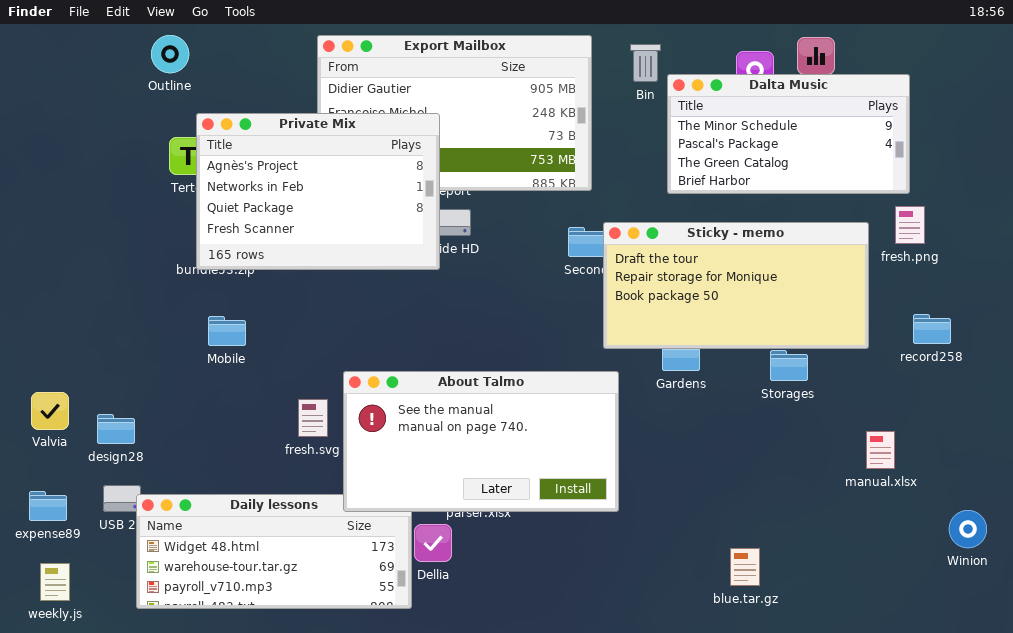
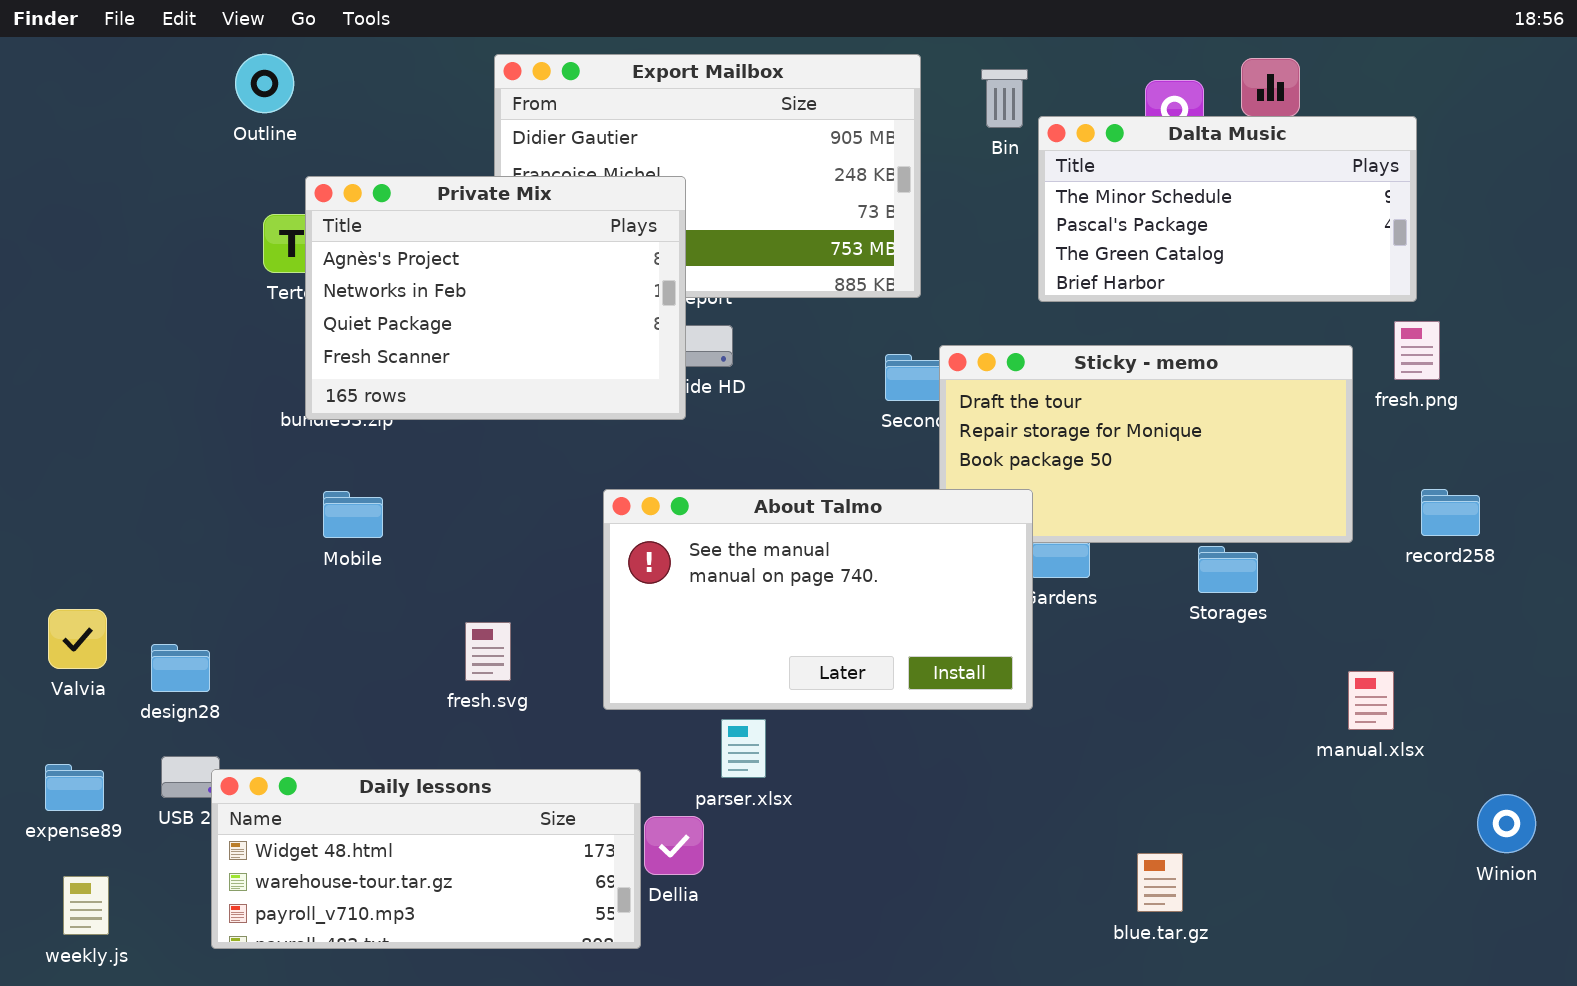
About Talmo: [343,371,619,512] -> [603,489,1033,710], moved

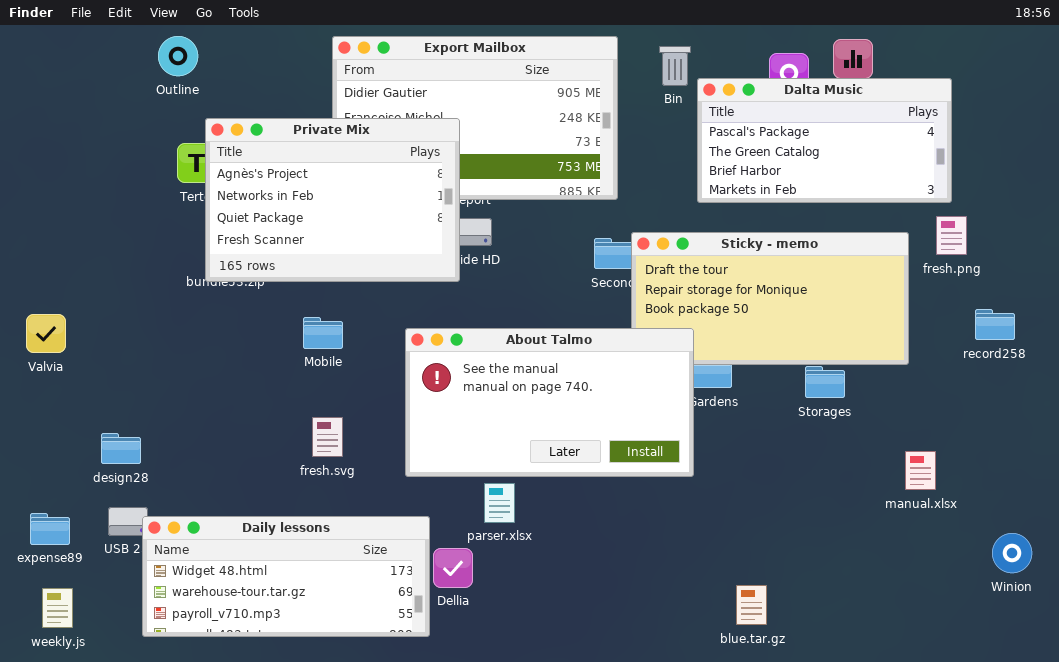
Dalta Music: [1038,116,1417,302] -> [697,78,952,203], scrolled down 1 row
record258: [1421,489,1480,536] -> [975,309,1015,340], moved
Mobile: [323,491,383,538] -> [303,317,343,349], moved
Valvia: [48,609,107,669] -> [26,314,66,353], moved
blue.tar.gz: [1137,853,1183,912] -> [736,585,767,625], moved

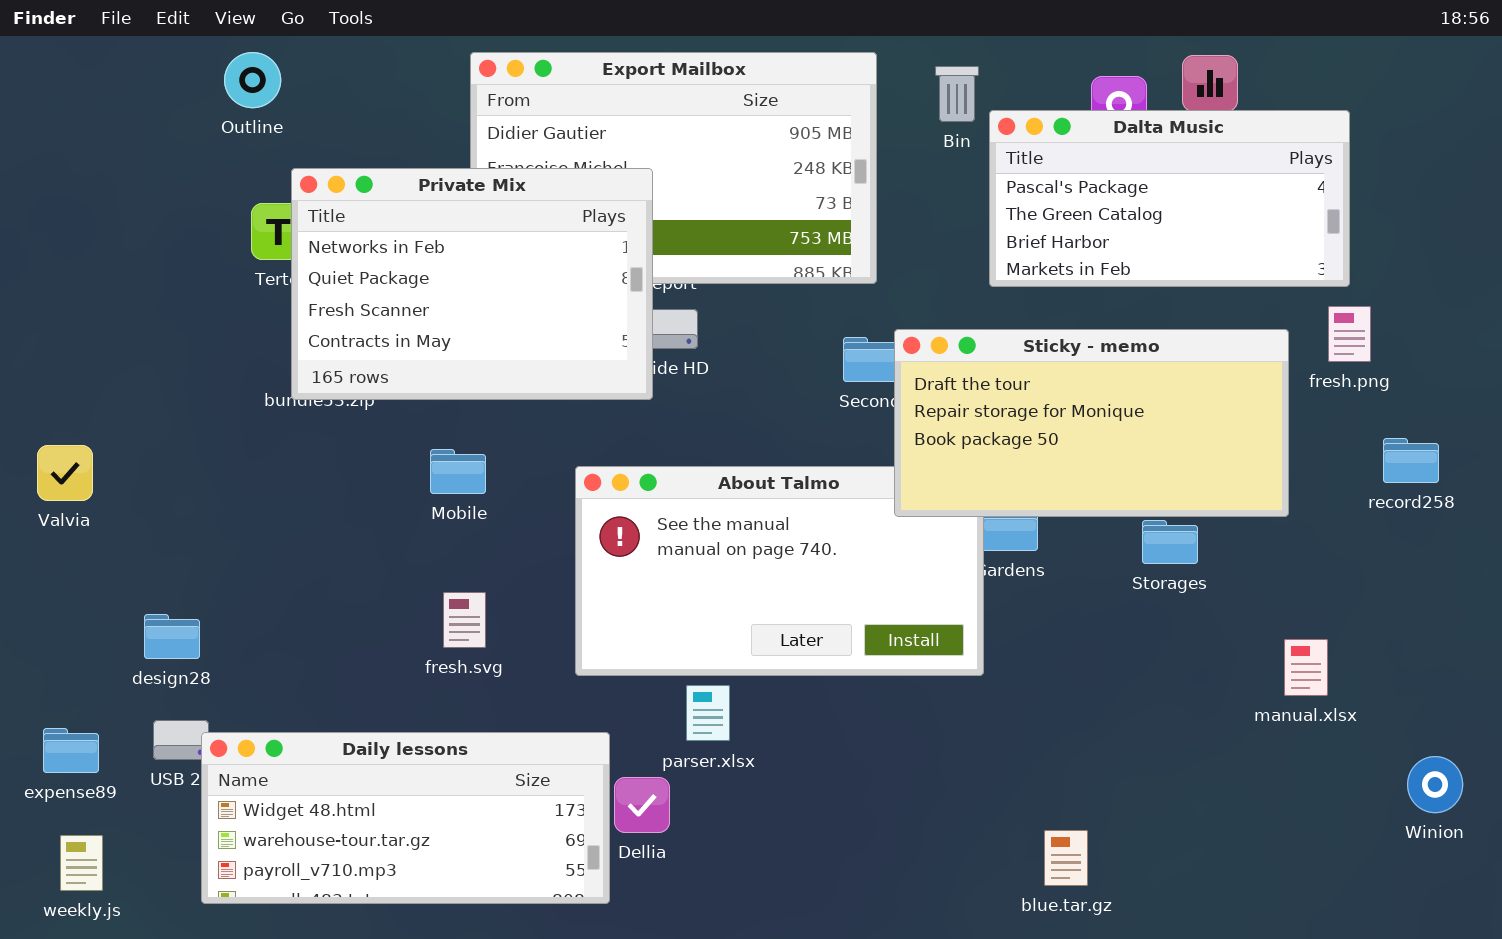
Private Mix: [205,118,460,282] -> [291,168,653,400], scrolled down 1 row
Sticky - memo: [631,232,909,365] -> [894,329,1289,517], raised

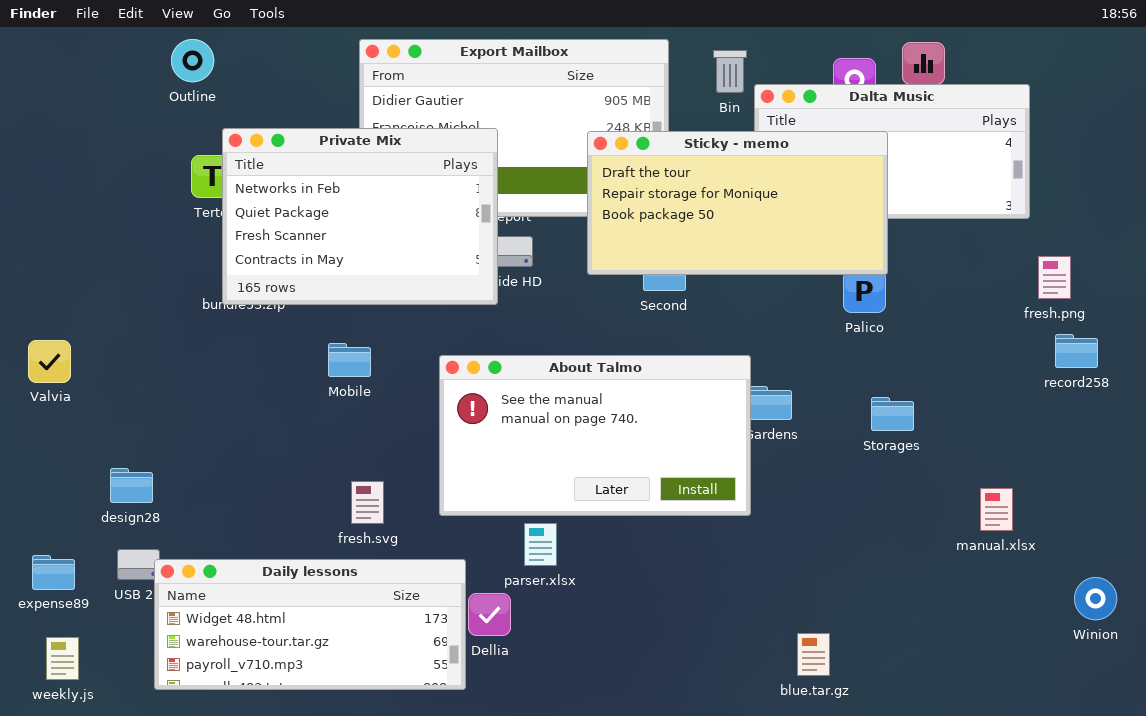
fresh.png: [1328,306,1371,362] -> [1038,256,1071,299], moved
Sticky - memo: [894,329,1289,517] -> [587,131,888,275], moved
fresh.svg: [443,592,486,648] -> [351,481,384,524], moved

